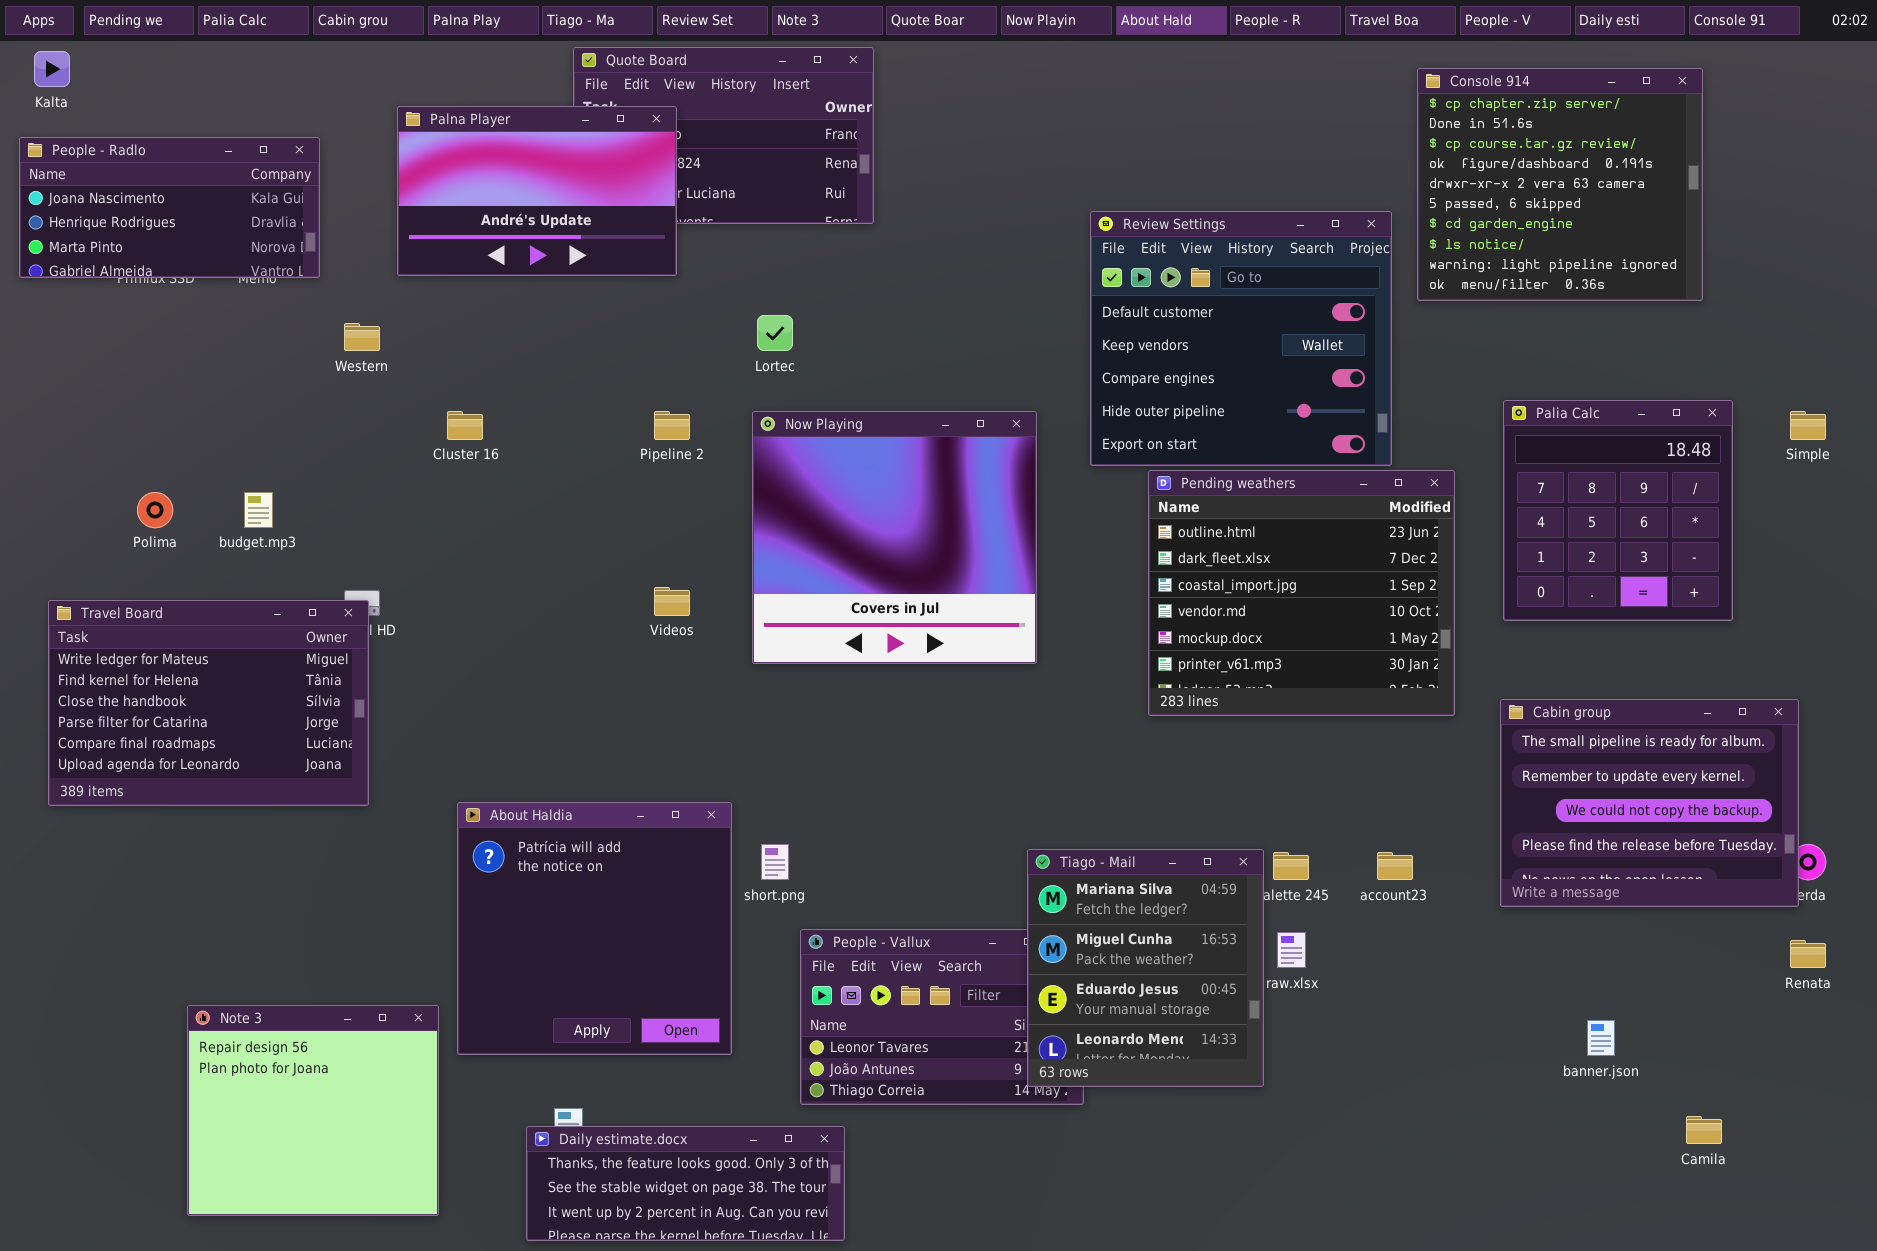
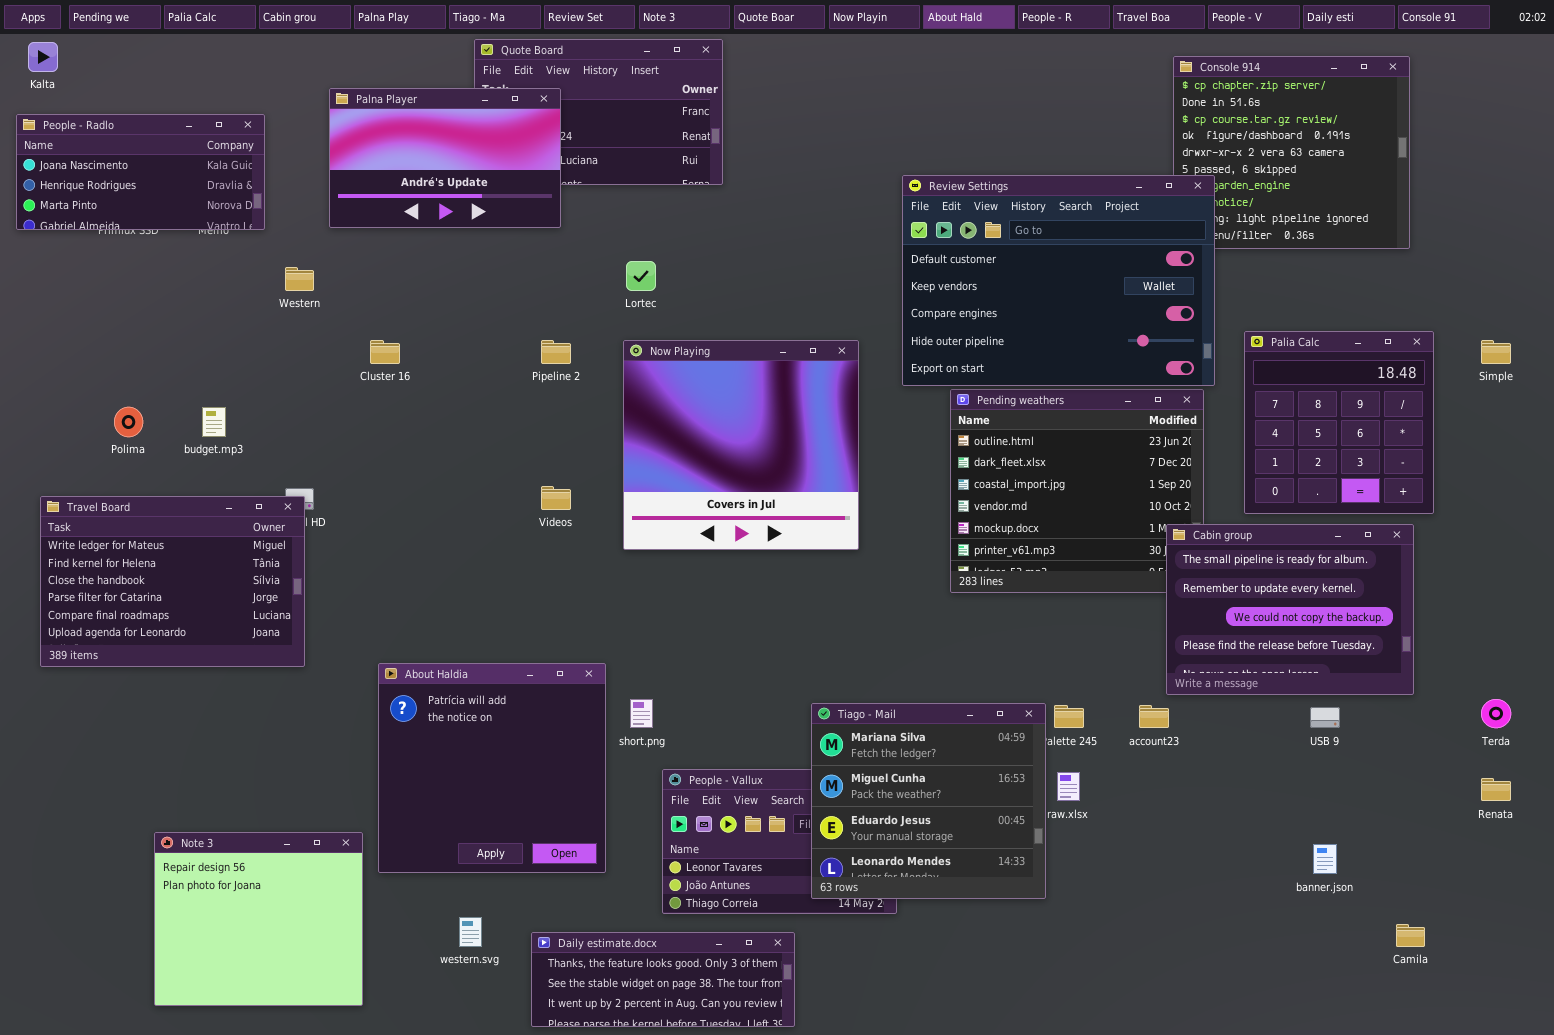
Review Settings: [1090,211,1392,466] -> [902,175,1215,386], resized
Cabin group: [1500,699,1799,907] -> [1166,524,1414,695], moved
Tiago - Mail: [1027,849,1264,1087] -> [811,703,1046,899], resized
Daily estimate.docx: [526,1126,845,1241] -> [531,932,795,1027], moved

